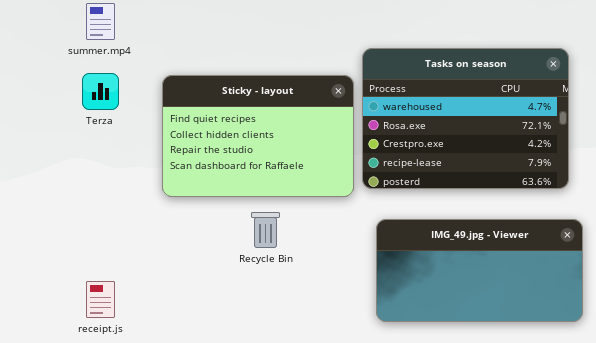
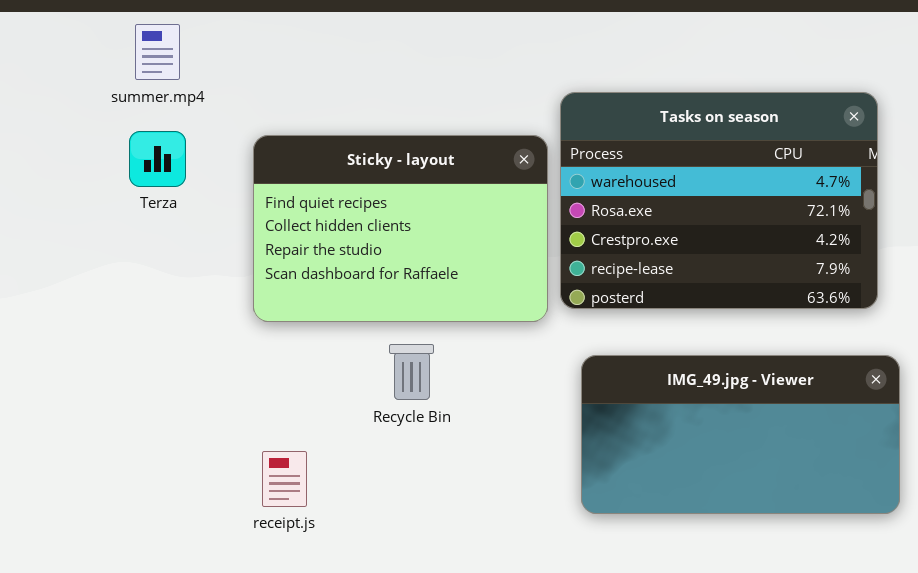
receipt.js: [86,281,115,318] -> [262,451,307,507], moved

